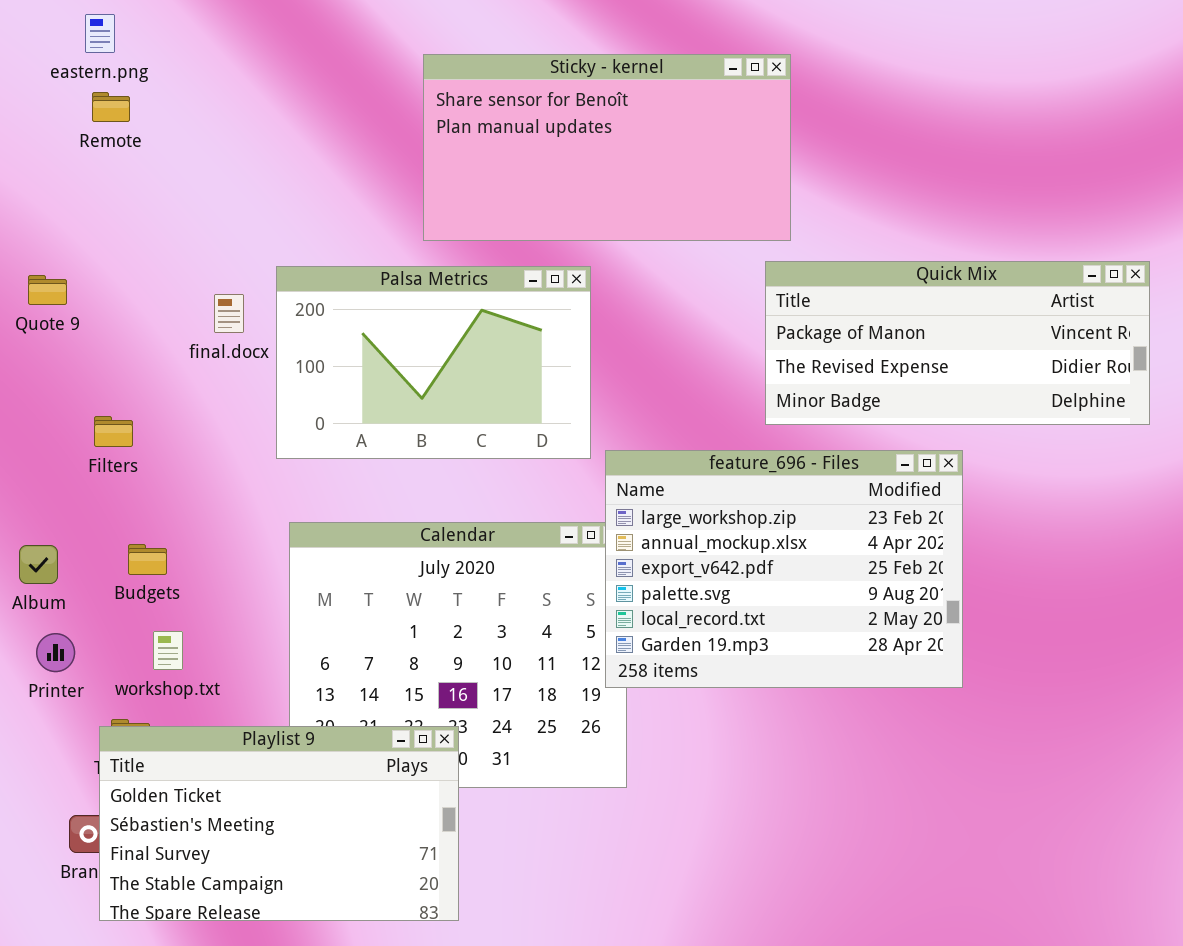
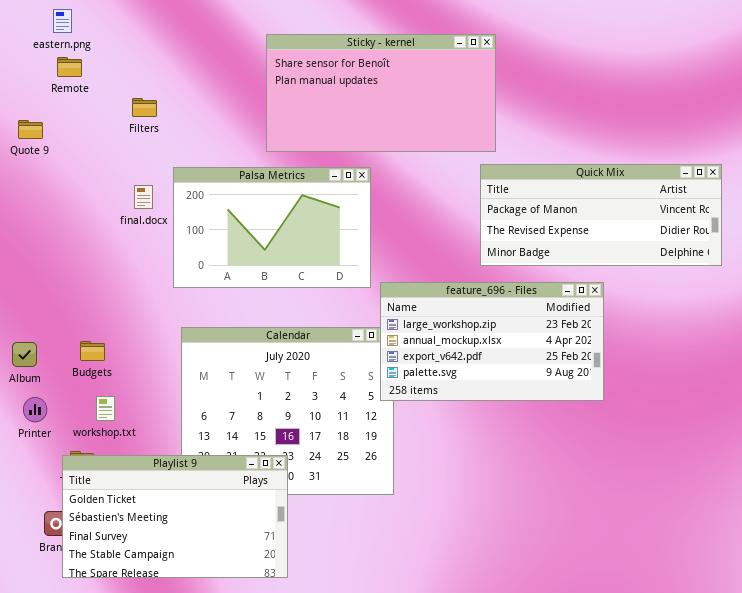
Quote 9: [28,275,67,305] -> [18,120,43,139], moved
Filters: [94,416,133,447] -> [132,98,157,117], moved
feature_696 - Files: [605,450,963,688] -> [380,282,604,401], resized

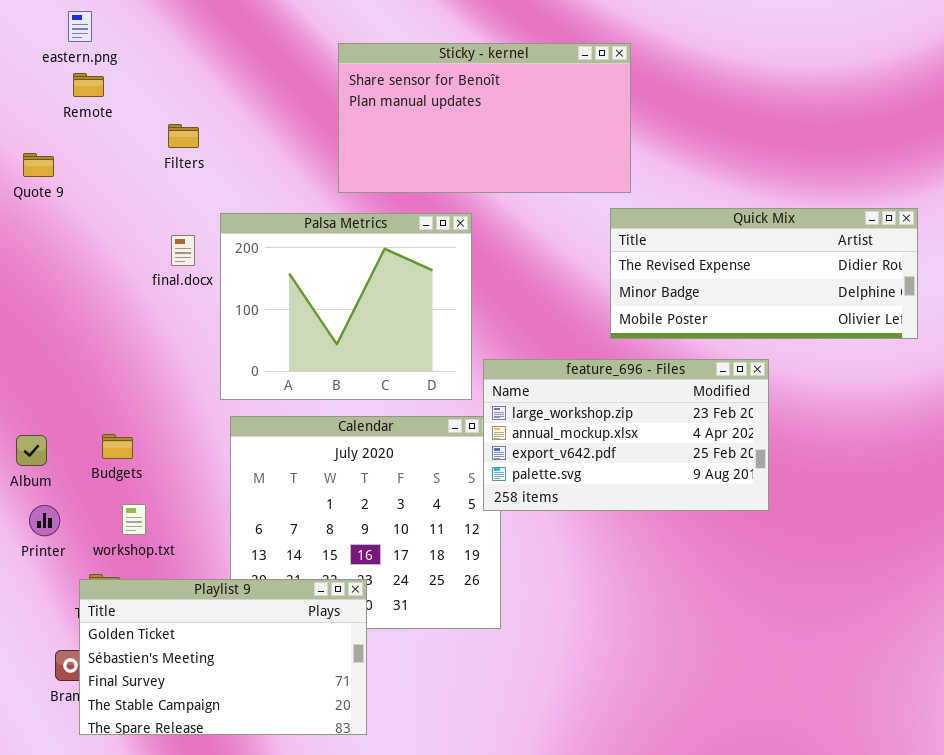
Quick Mix: [480,164,722,266] -> [610,208,918,339], scrolled down 1 row
Palsa Metrics: [173,167,371,288] -> [220,213,472,400], resized

